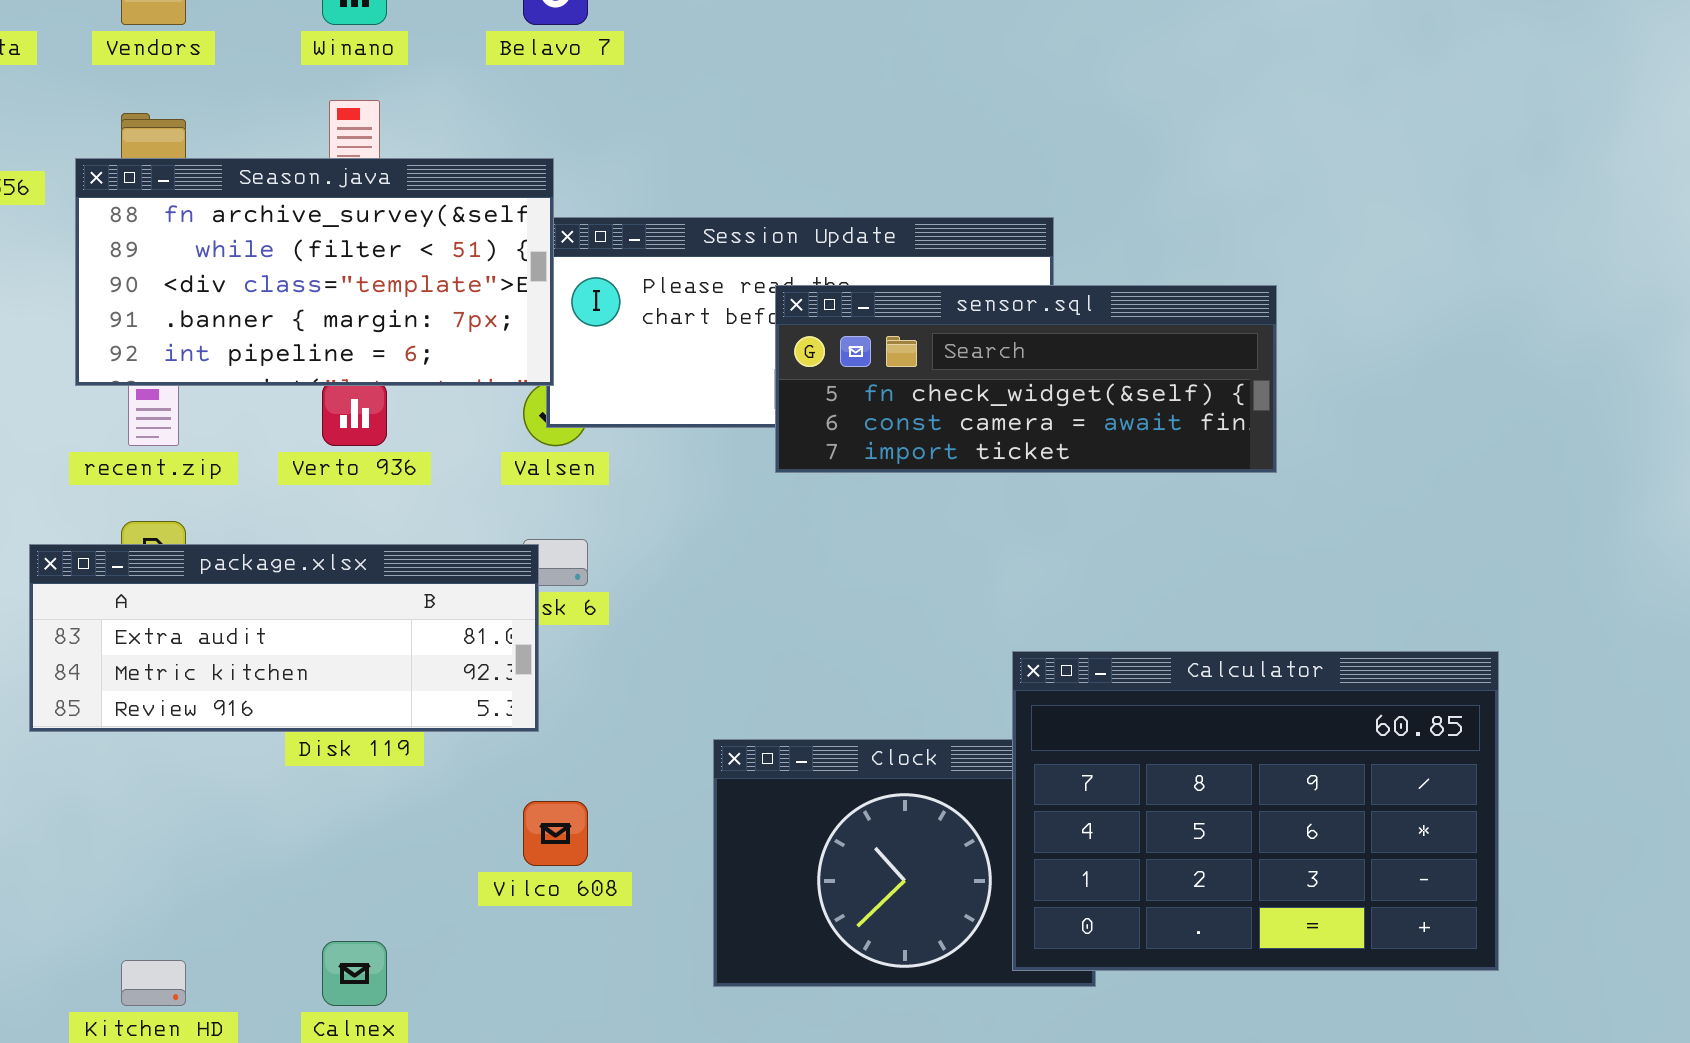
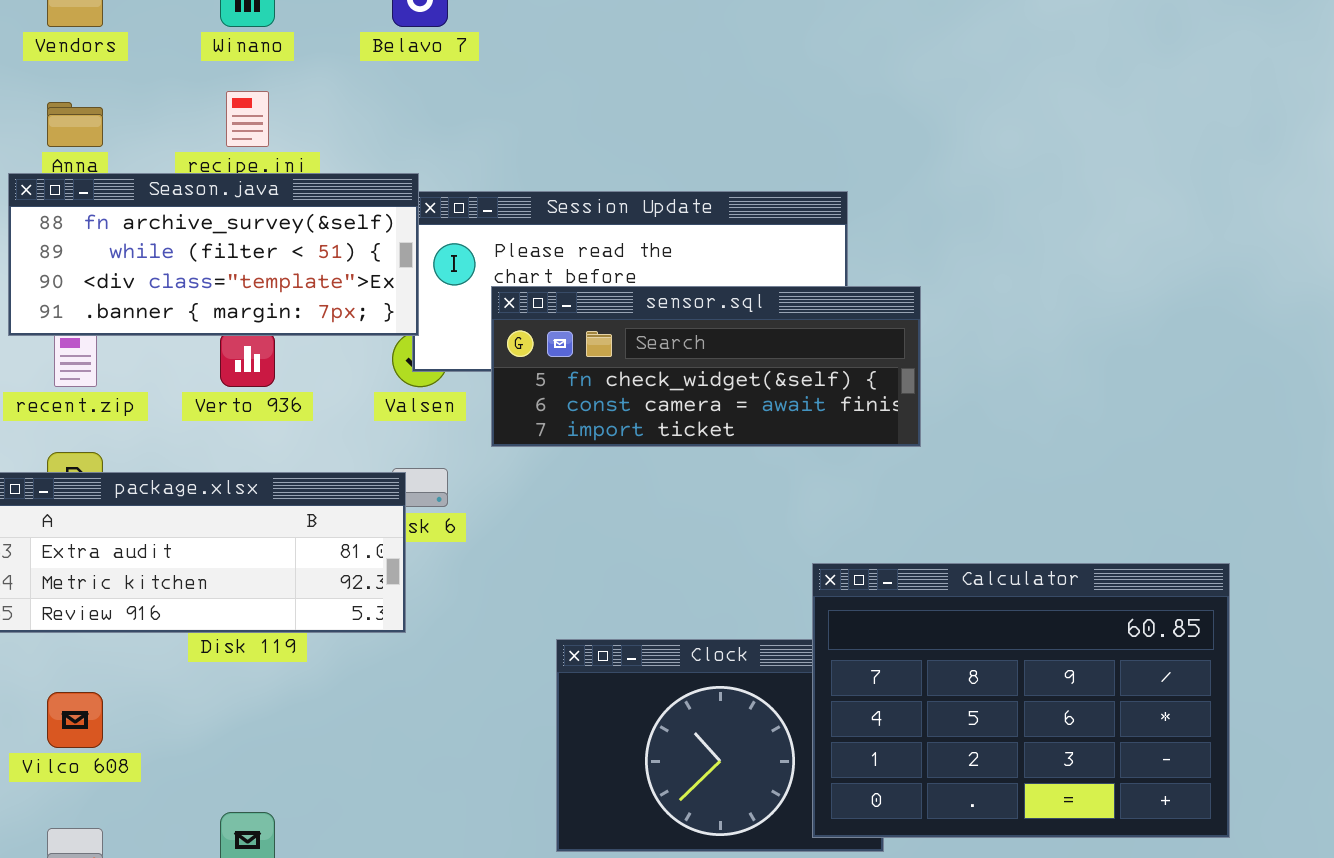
Season.java: [75,158,554,386] -> [8,173,419,336], resized
sensor.sql: [775,285,1277,473] -> [491,286,921,447], moved
Vilco 608: [523,801,588,866] -> [47,692,103,748], moved

